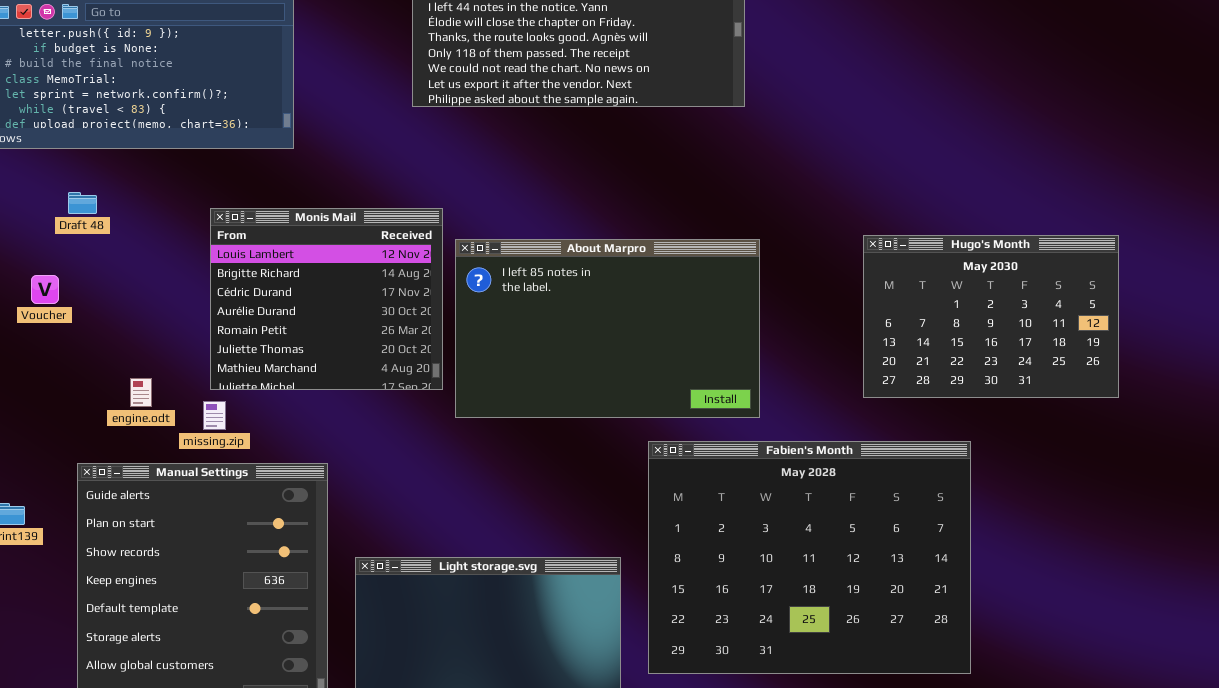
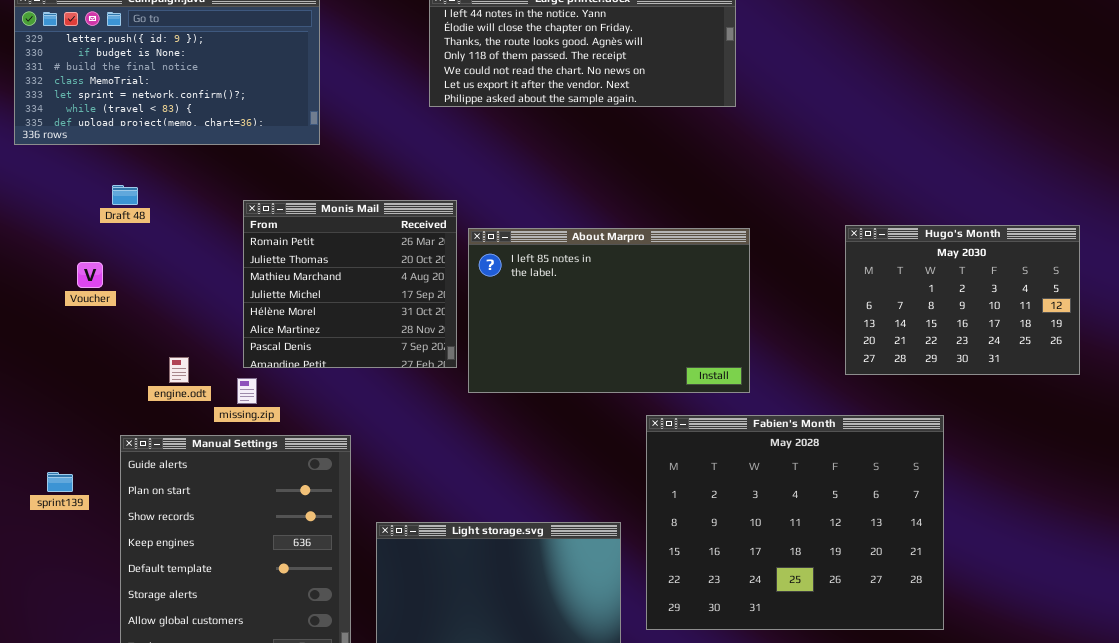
Monis Mail: [210,208,443,390] -> [243,200,457,368], scrolled down 4 rows

